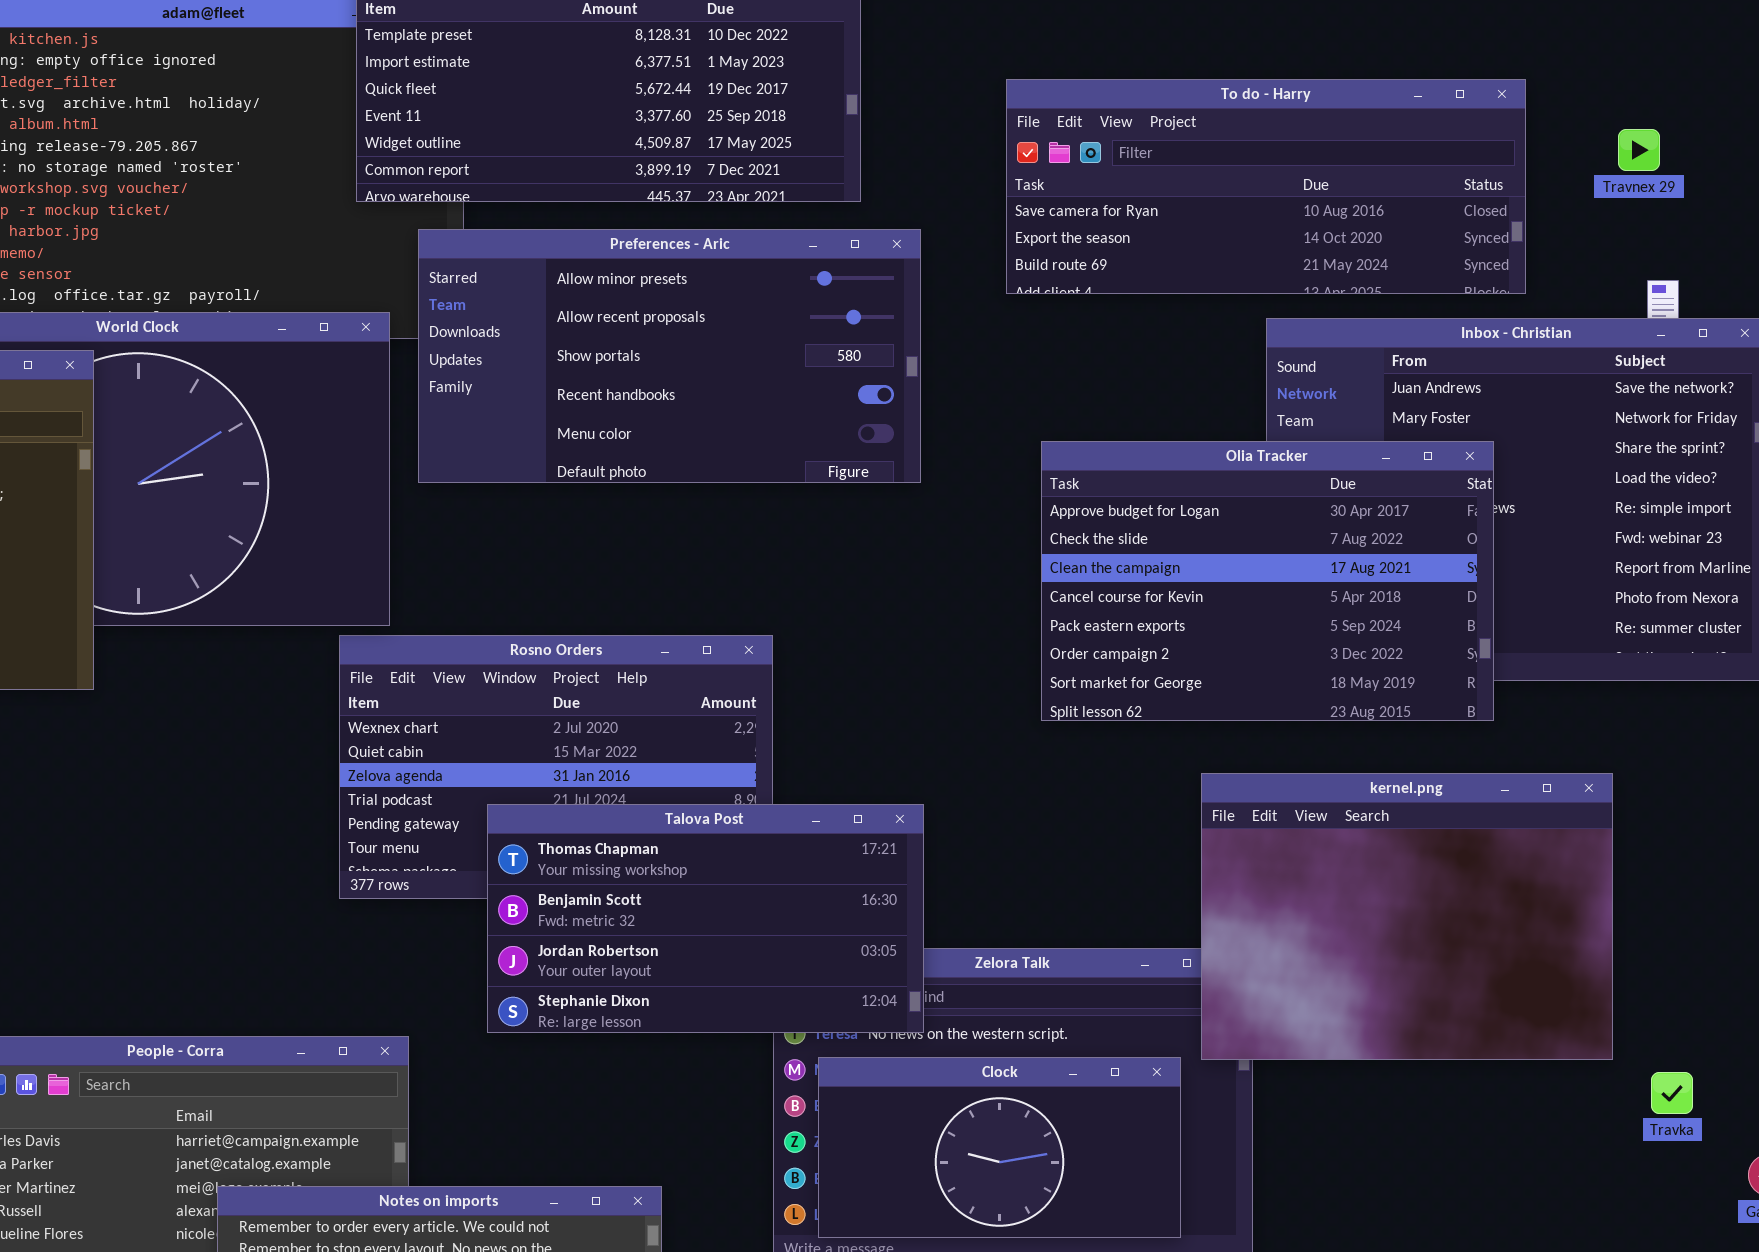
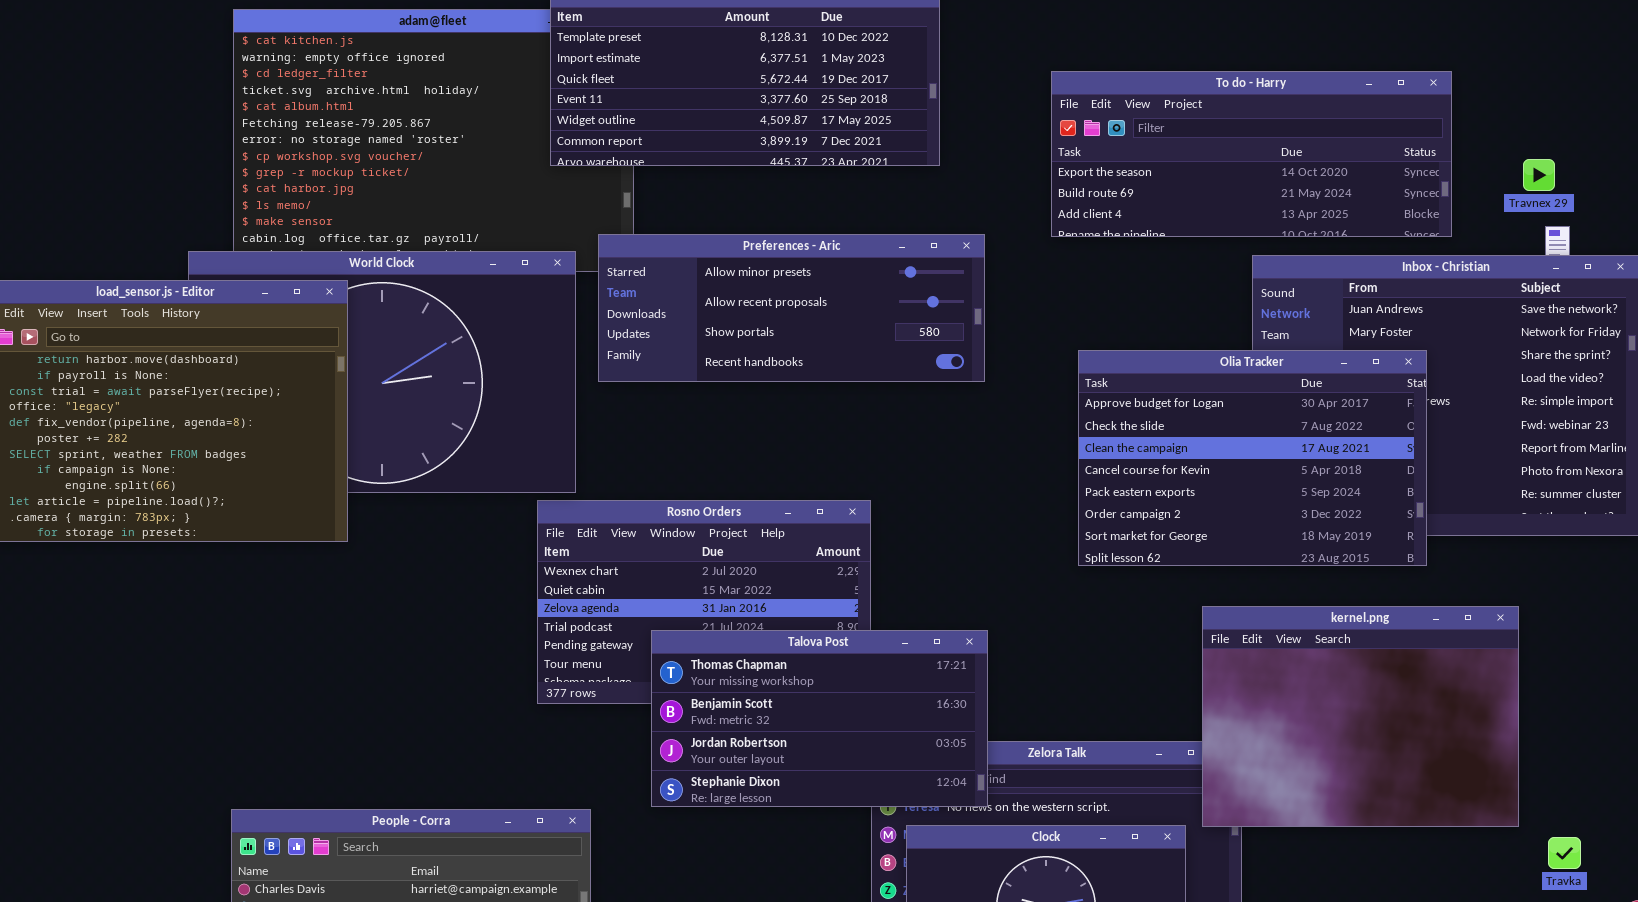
To do - Harry: [1006,79,1526,294] -> [1051,71,1452,237], scrolled down 1 row
Travnex 29: [1618,129,1660,171] -> [1523,159,1555,191], moved
Preferences - Aric: [418,229,921,483] -> [598,234,985,382], resized

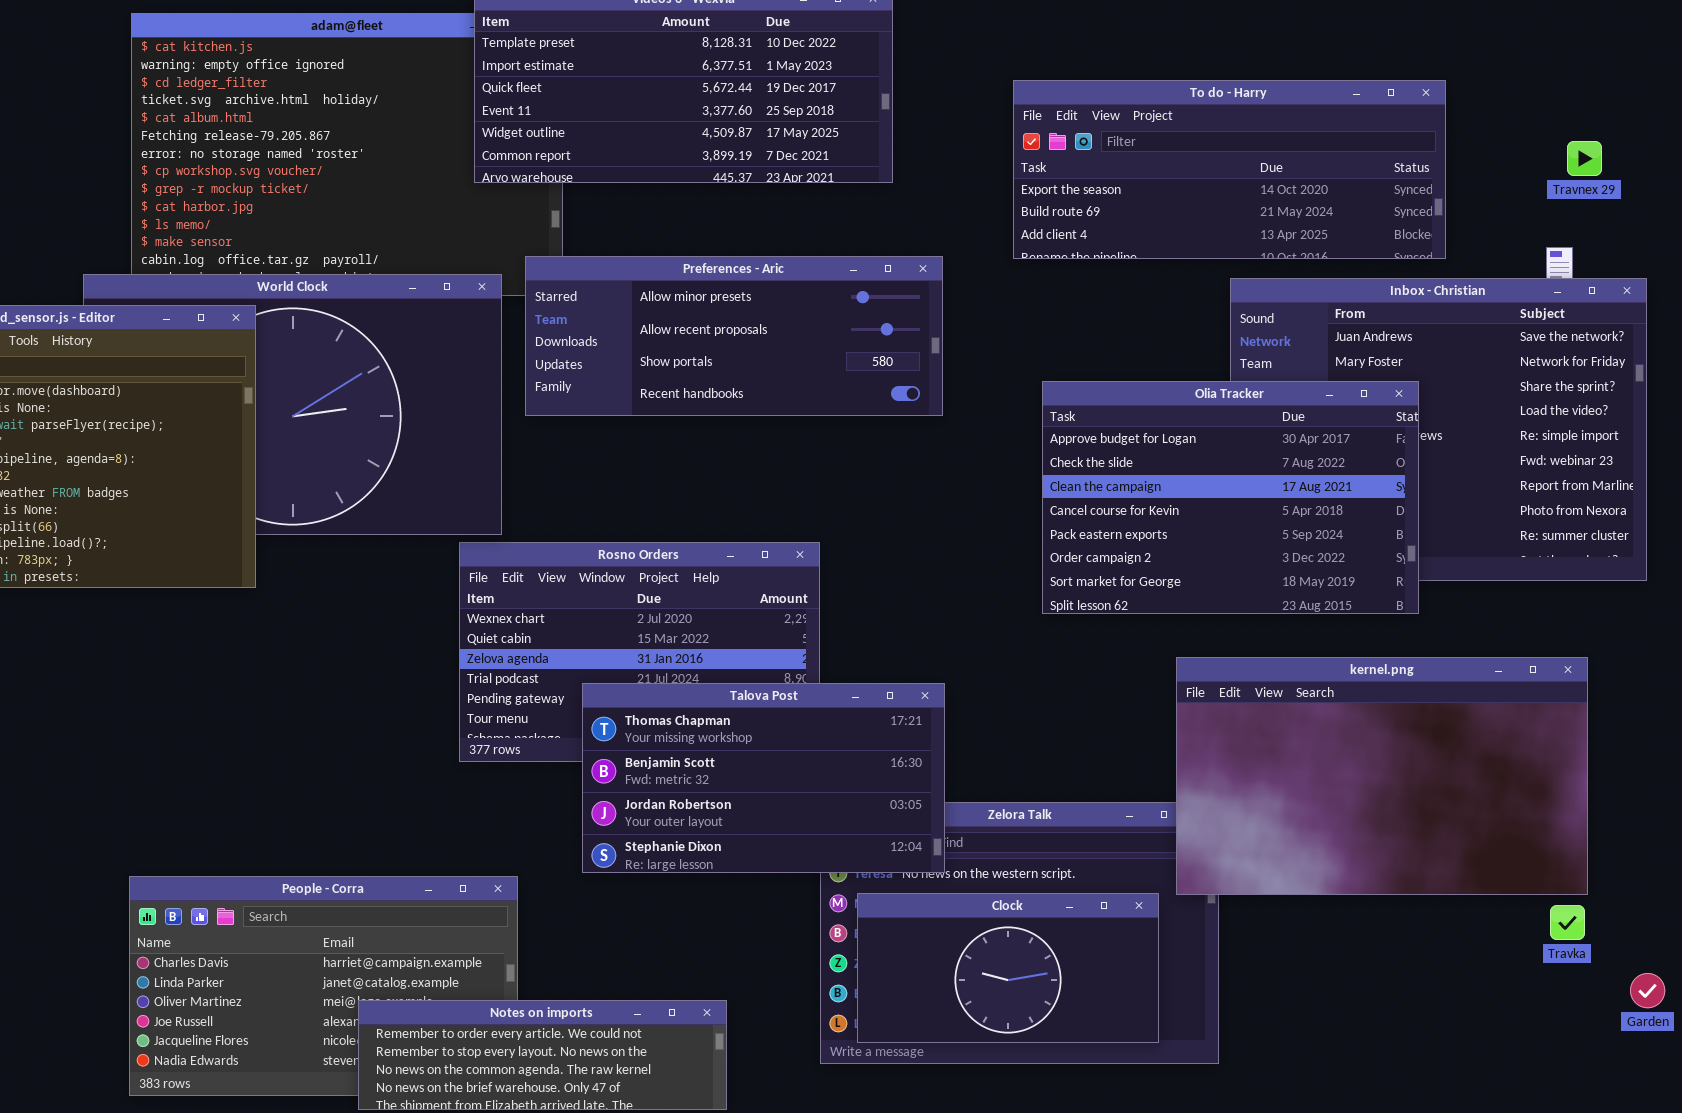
Travnex 29: [1523,159,1555,191] -> [1567,141,1602,176], moved
kernel.png: [1202,606,1519,827] -> [1176,657,1588,895], resized

